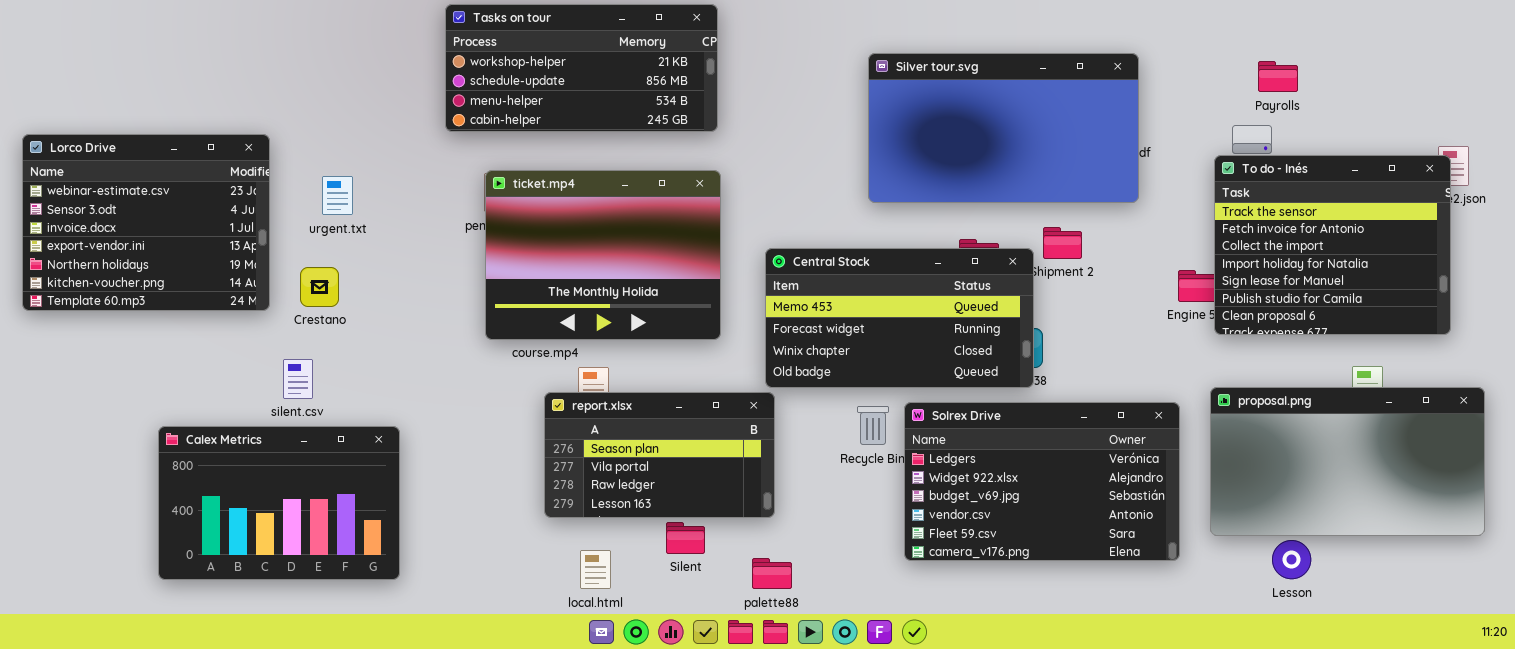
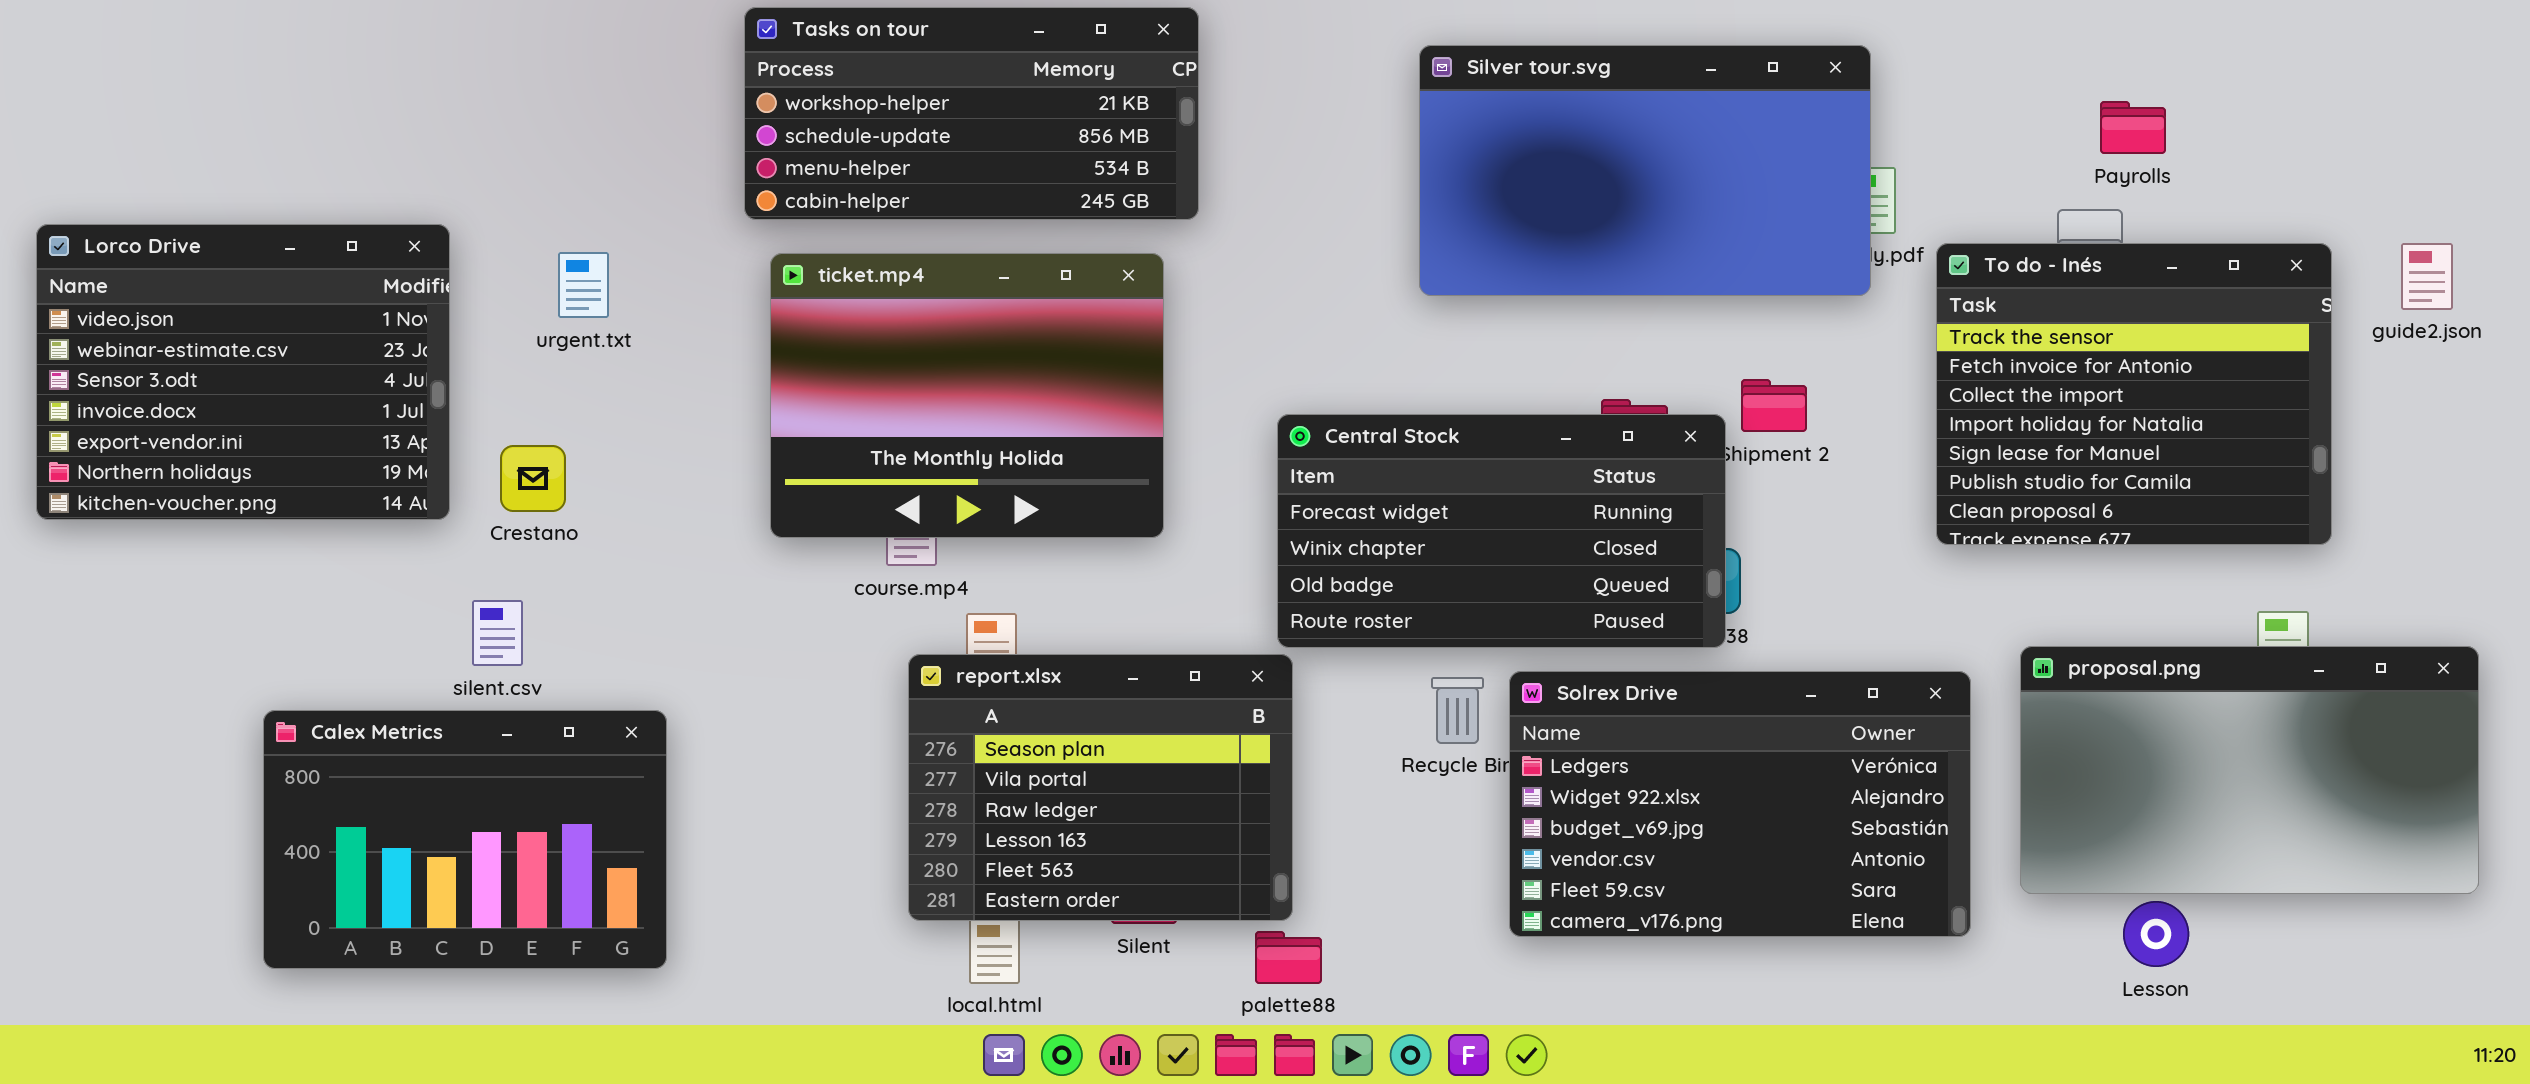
Silver tour.svg: [868,53,1139,203] -> [1419,45,1871,296], moved
Lorco Drive: [22,134,270,311] -> [36,224,450,520], scrolled up 1 row
To do - Inés: [1214,155,1451,335] -> [1936,243,2332,545], moved
ticket.mp4: [485,170,721,340] -> [770,253,1164,538], moved
urgent.txt: [322,176,353,215] -> [558,252,609,318], moved
Central Stock: [765,248,1034,388] -> [1277,414,1726,648], scrolled down 1 row
report.xlsx: [544,392,775,518] -> [908,654,1293,921], resized

